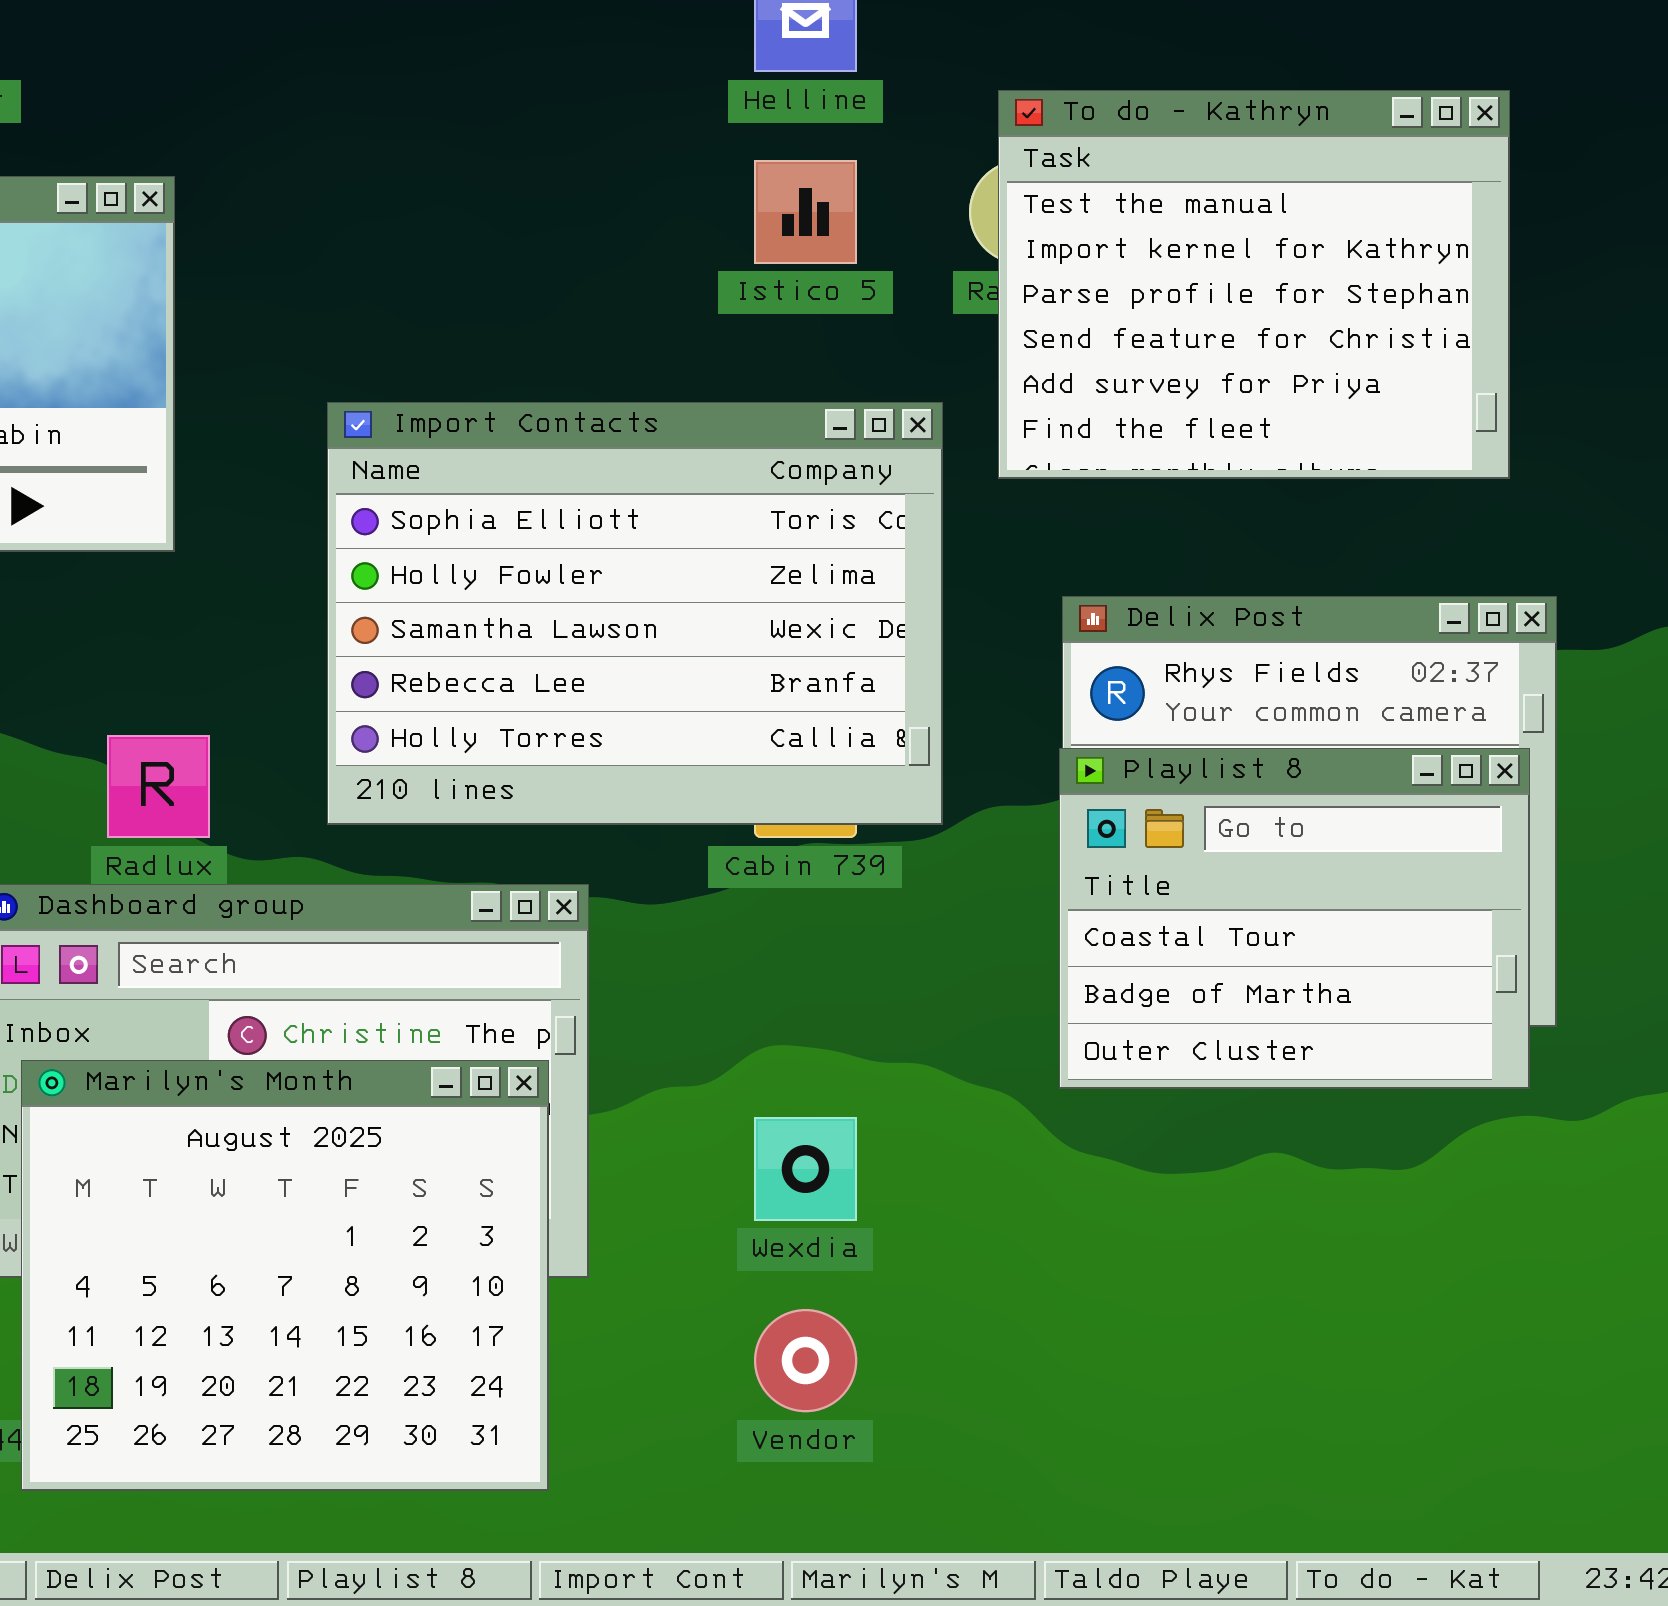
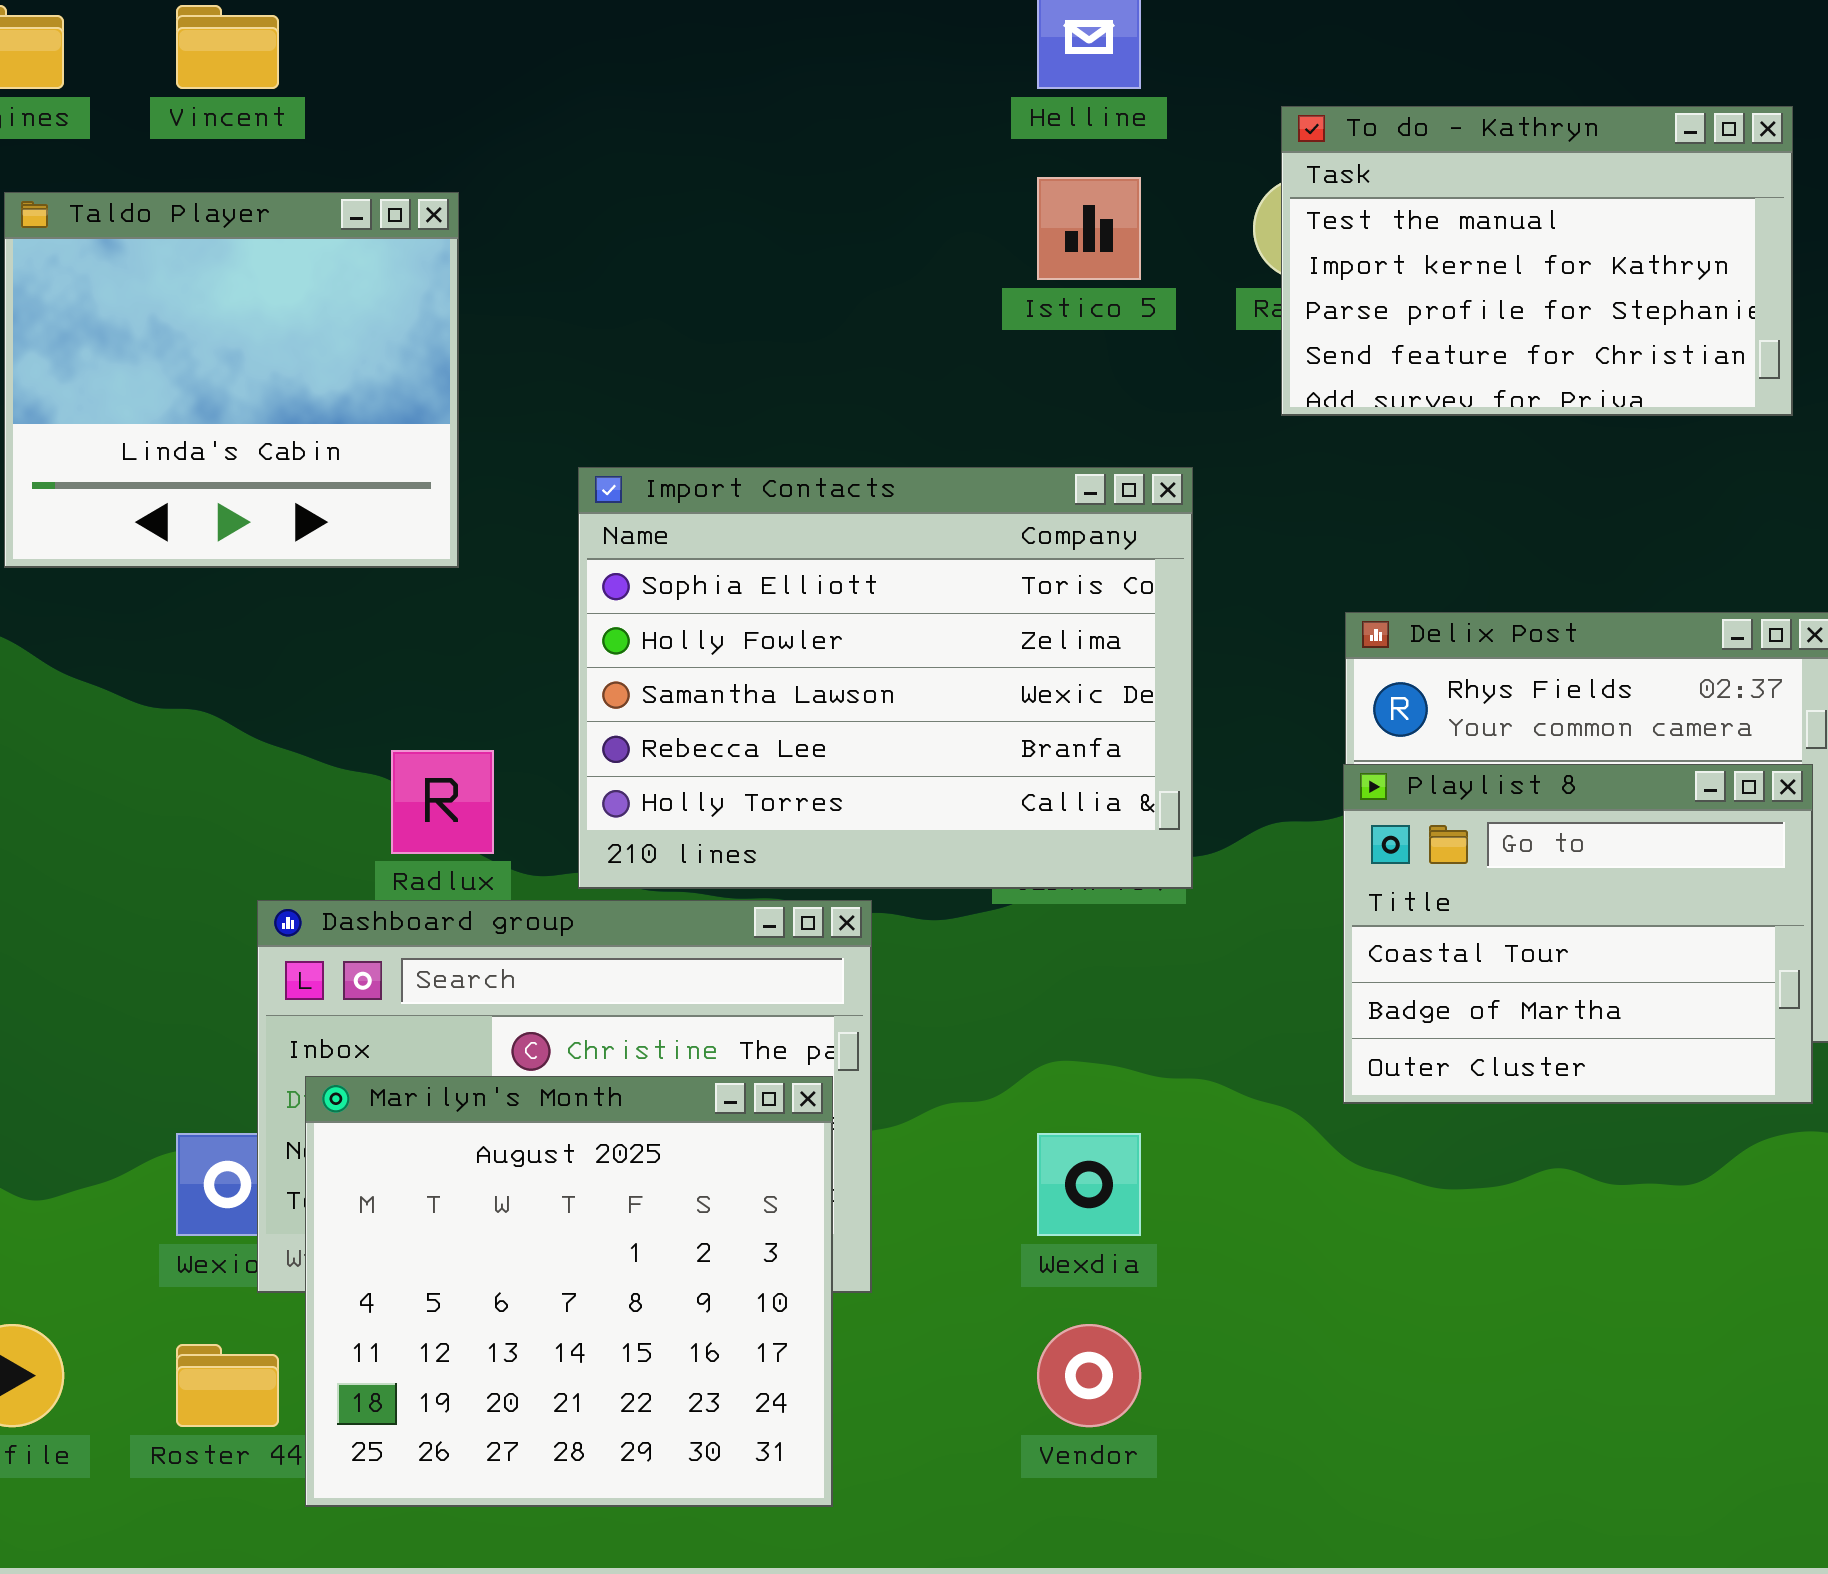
To do - Kathryn: [998,90,1510,479] -> [1281,106,1793,416], resized
Import Contacts: [327,402,943,825] -> [578,467,1193,889], moved

